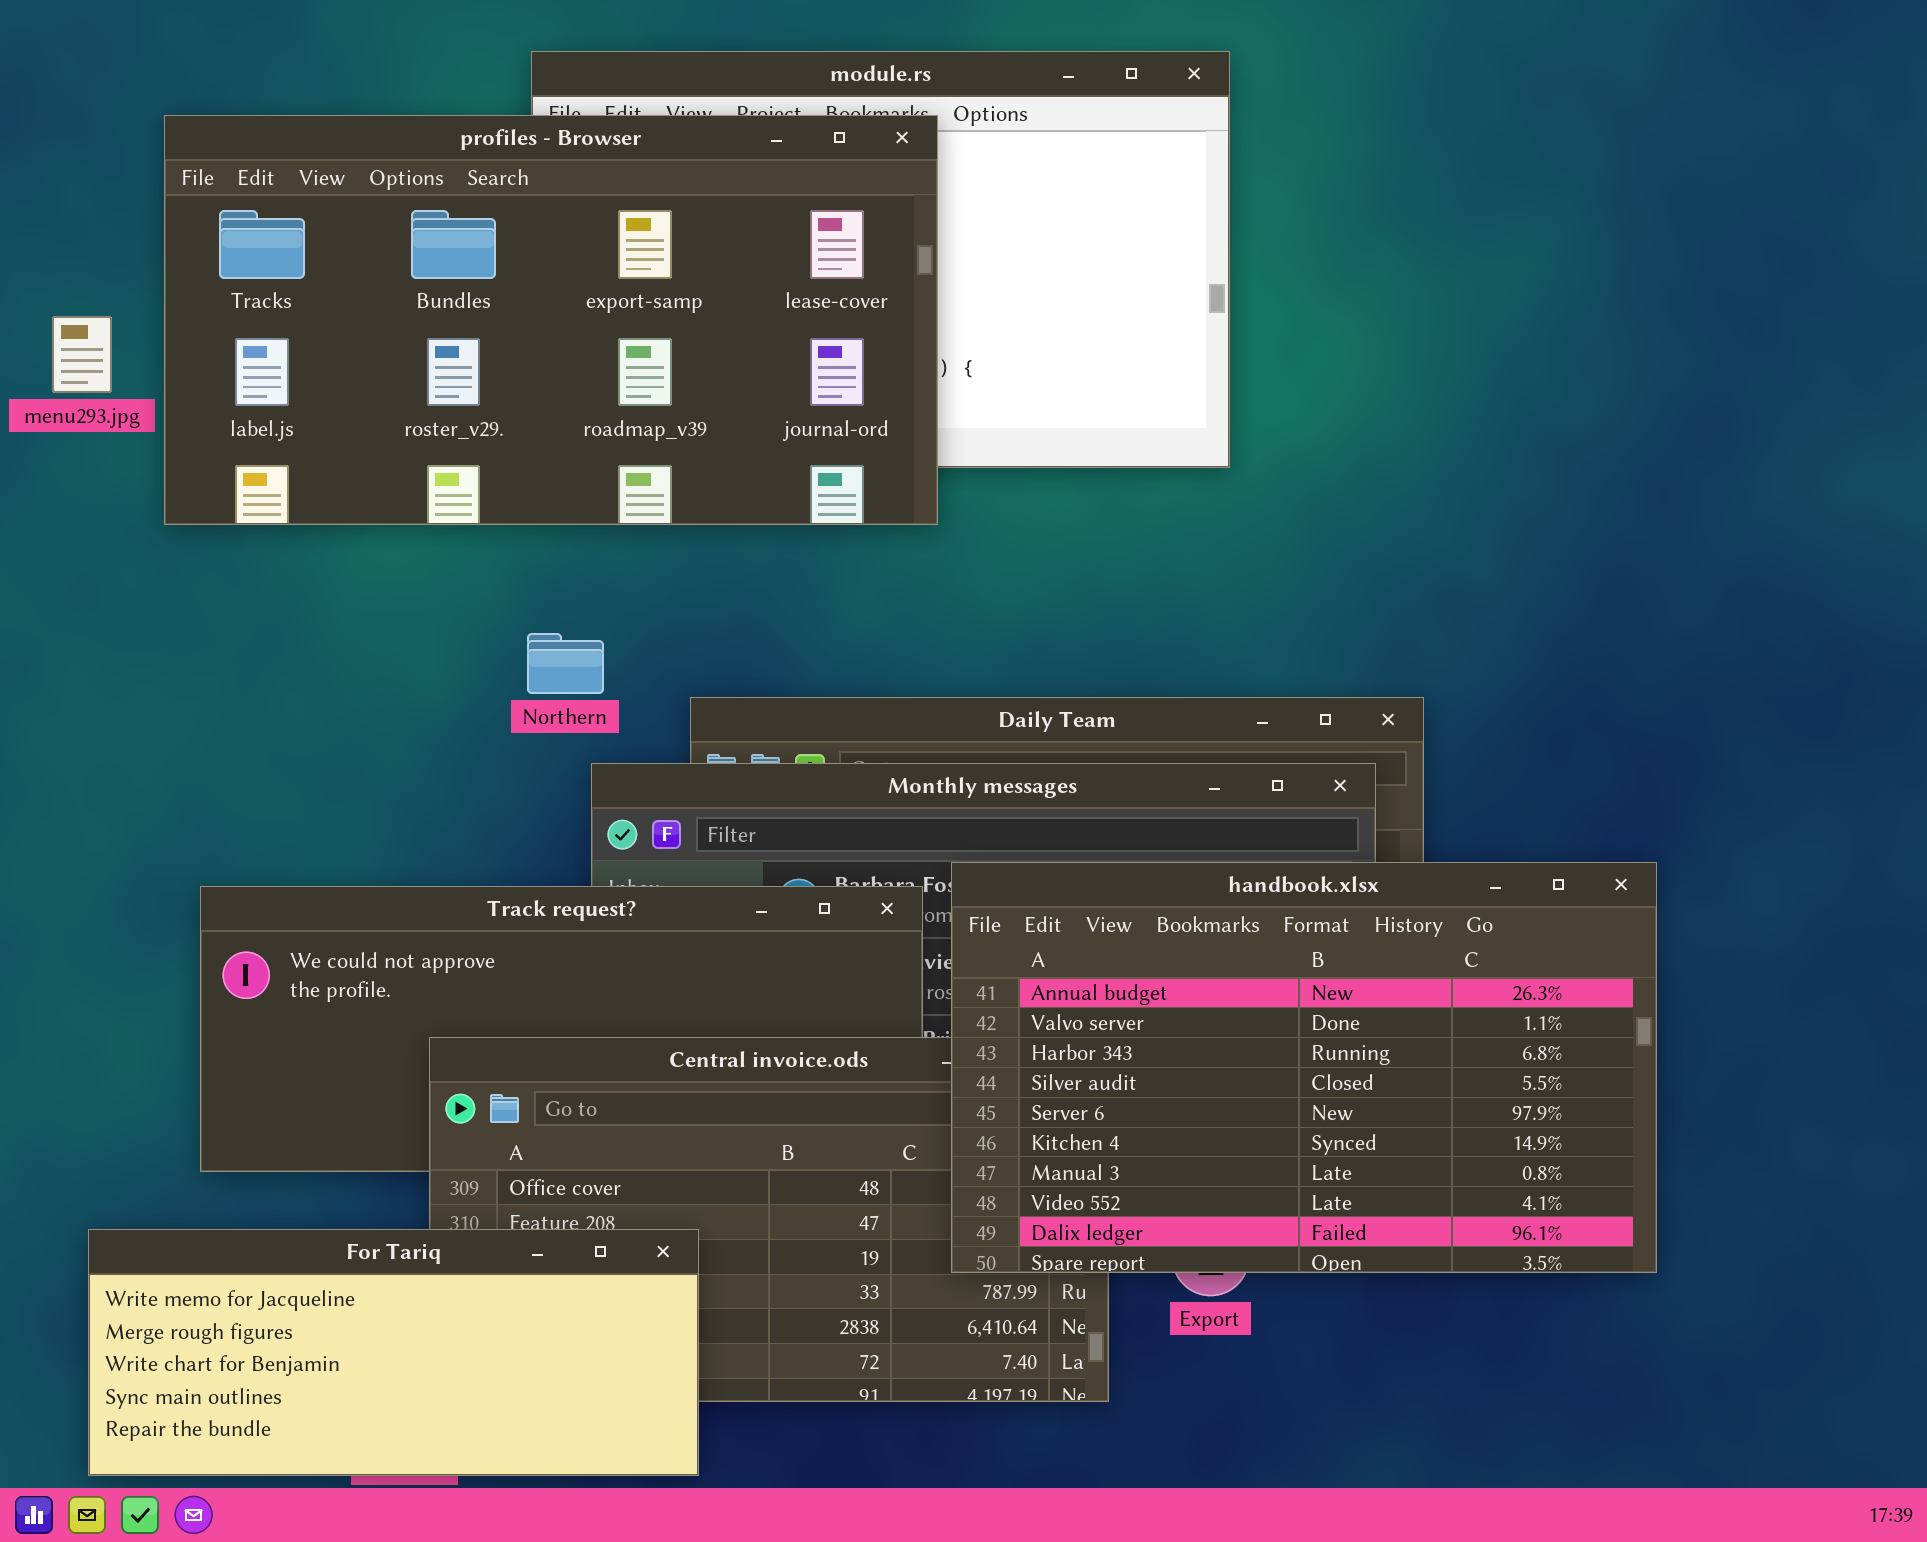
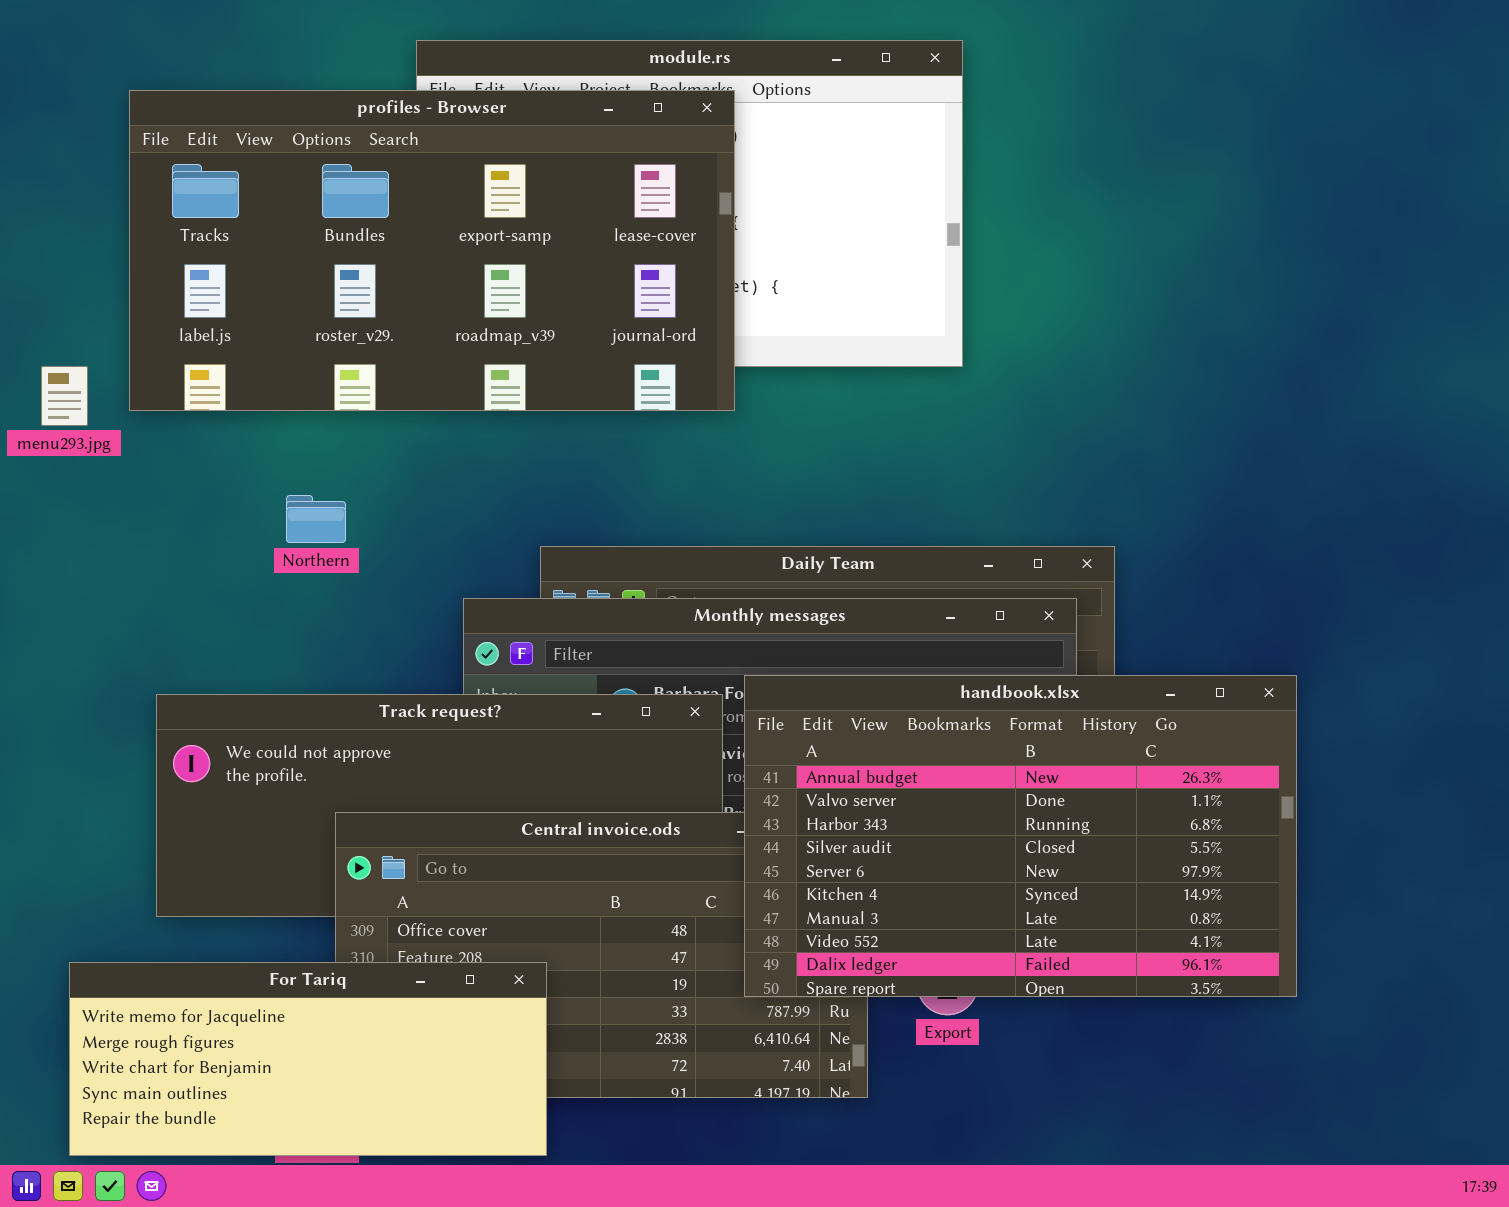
menu293.jpg: [52,316,112,393] -> [41,366,88,426], moved
Northern: [527,633,604,694] -> [286,495,346,543], moved

